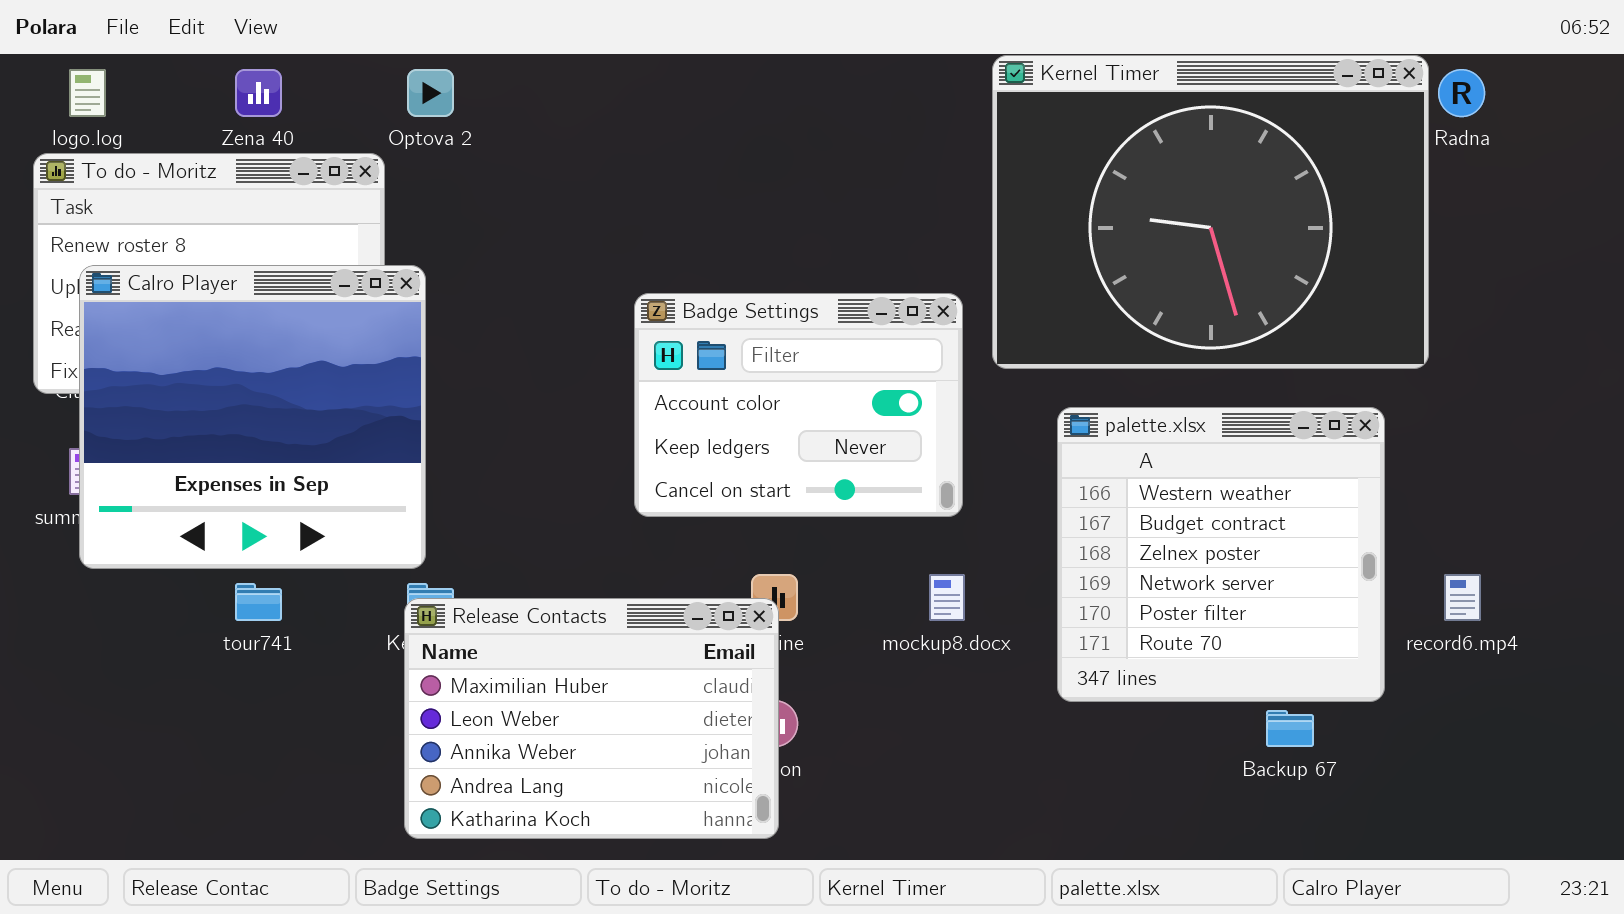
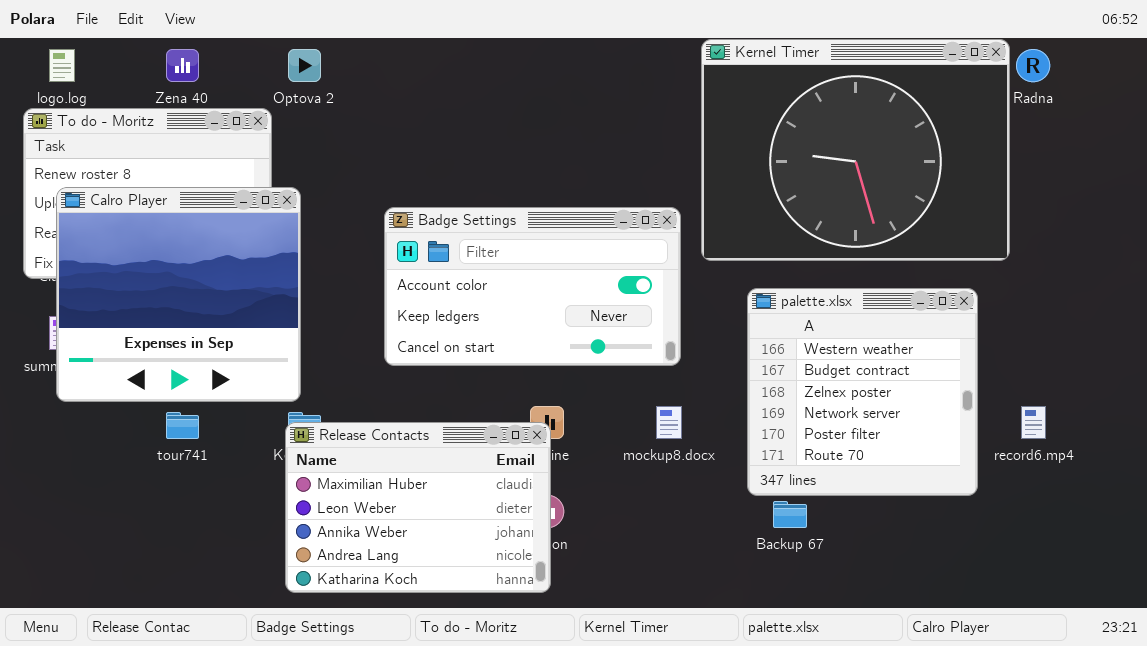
Badge Settings: [634,293,963,517] -> [384,207,681,366], resized
Backup 67: [1266,710,1314,747] -> [773,501,807,528], moved

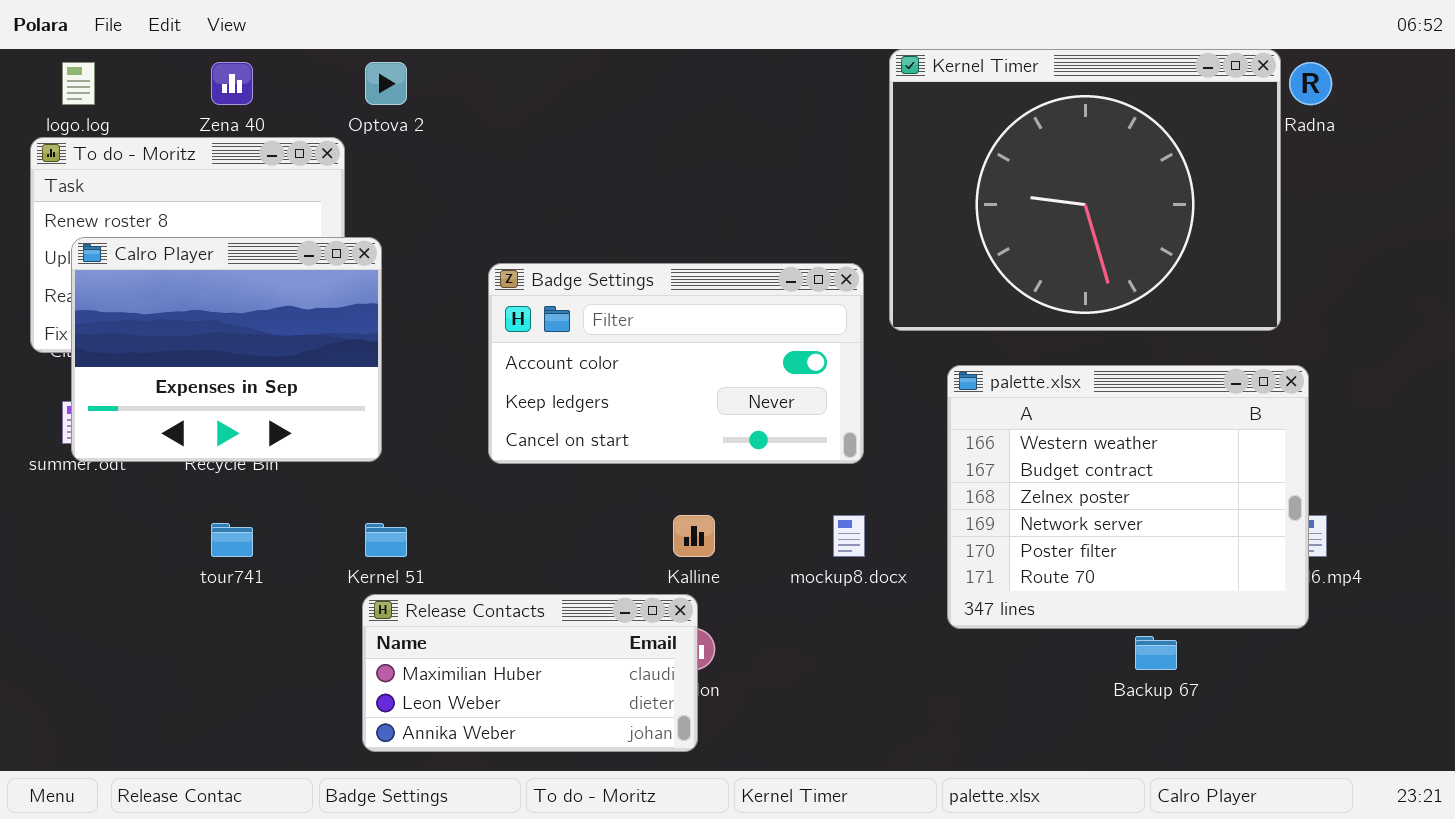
Calro Player: [56,187,301,402] -> [71,237,382,462], resized
palette.xlsx: [747,288,978,496] -> [947,365,1309,629], resized
Release Contacts: [285,422,551,593] -> [362,594,698,752], resized
Backup 67: [773,501,807,528] -> [1135,636,1177,670], moved

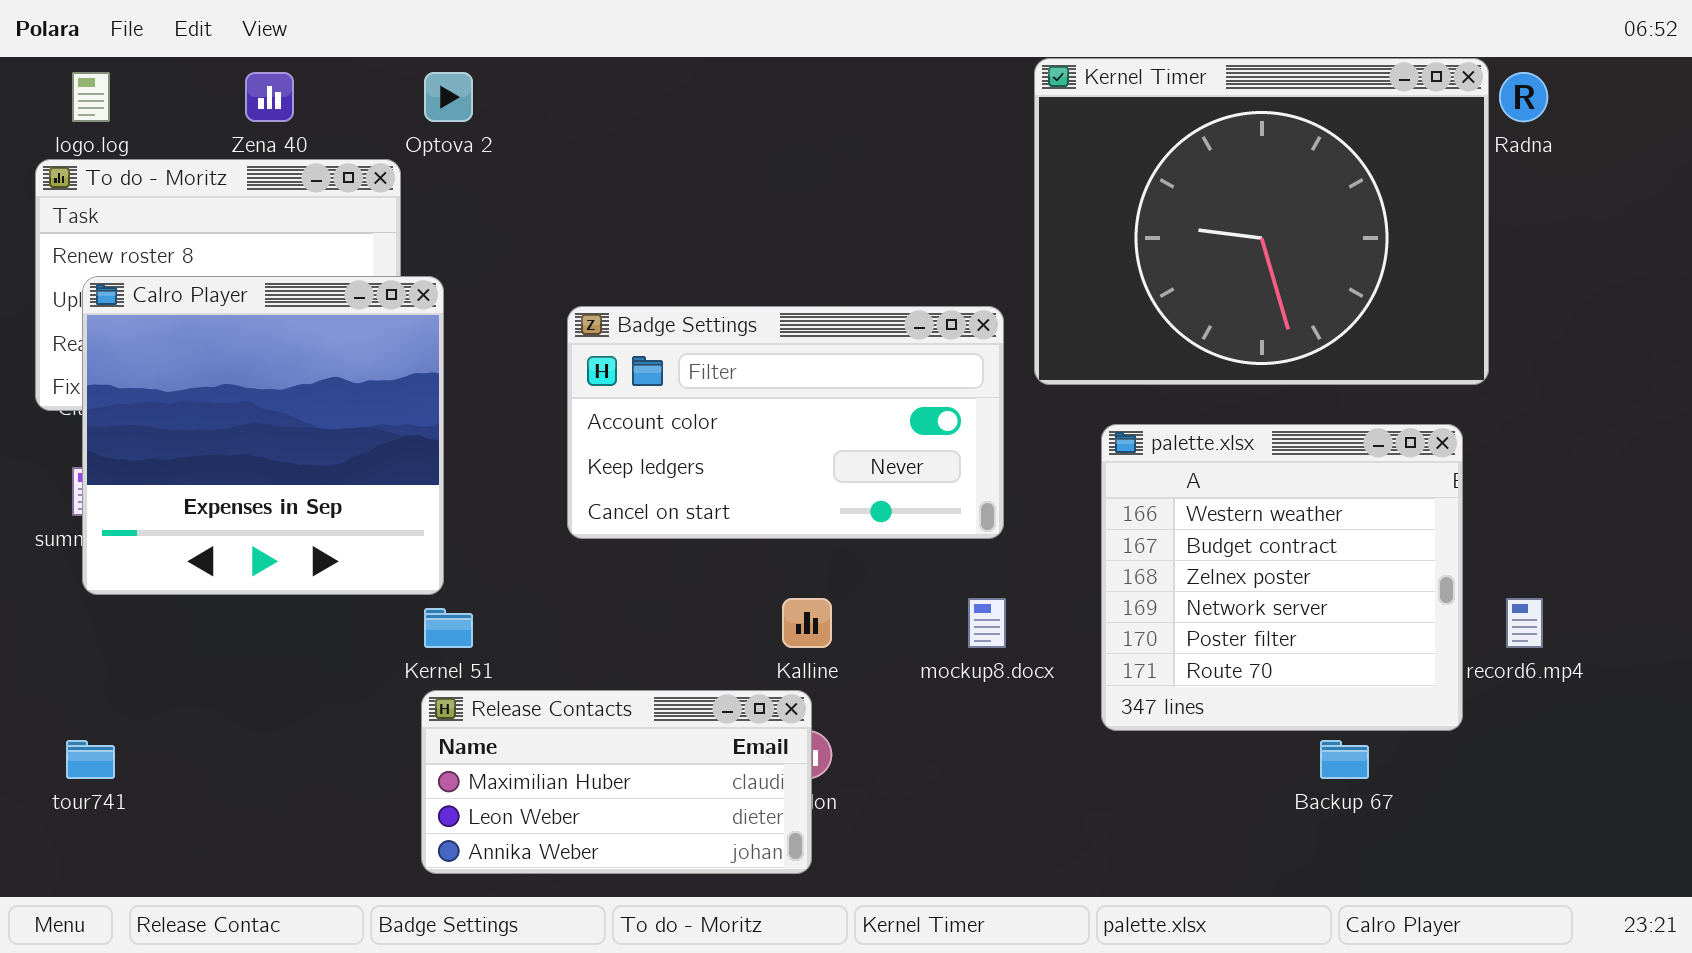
Calro Player: [71,237,382,462] -> [82,276,444,595], resized
palette.xlsx: [947,365,1309,629] -> [1101,424,1463,731], resized
tour741: [211,523,253,557] -> [66,740,115,779], moved

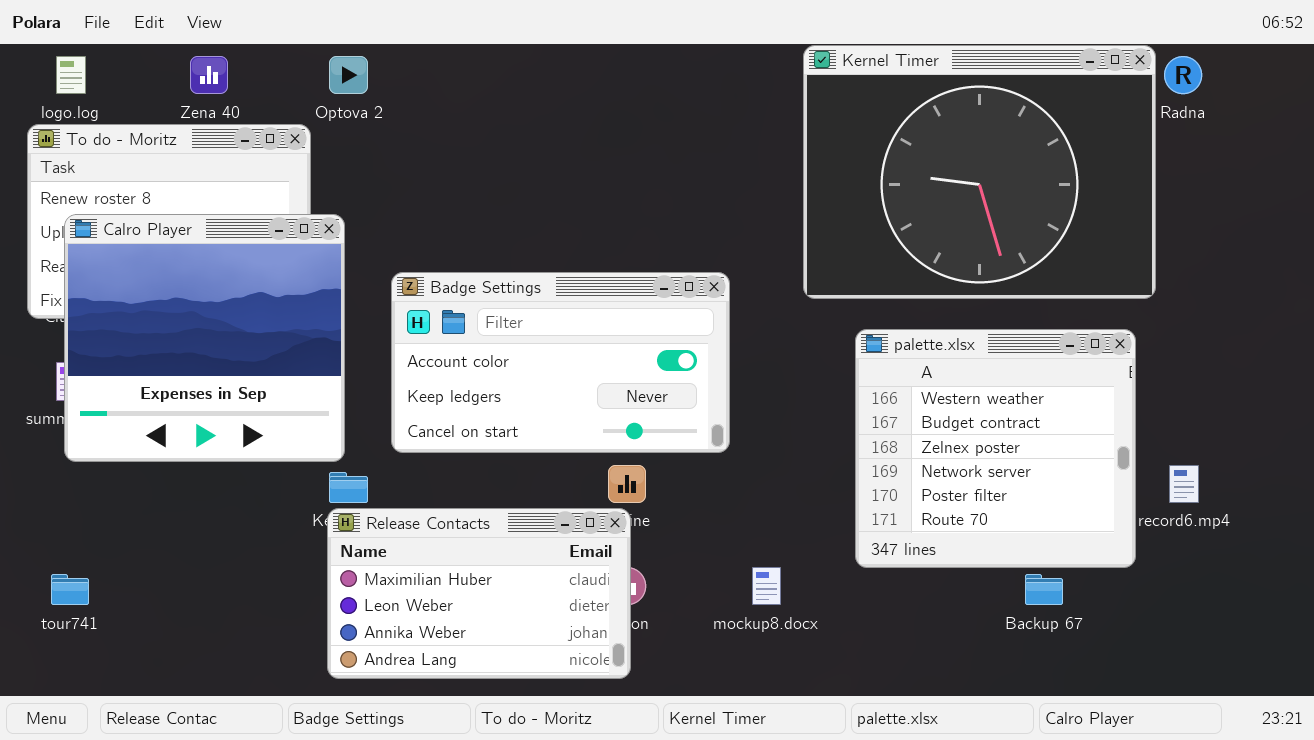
Badge Settings: [567,306,1004,539] -> [391,272,730,453], moved
mockup8.docx: [968,598,1006,648] -> [752,567,781,605], moved
Release Contacts: [421,690,812,874] -> [327,508,631,679], resized

